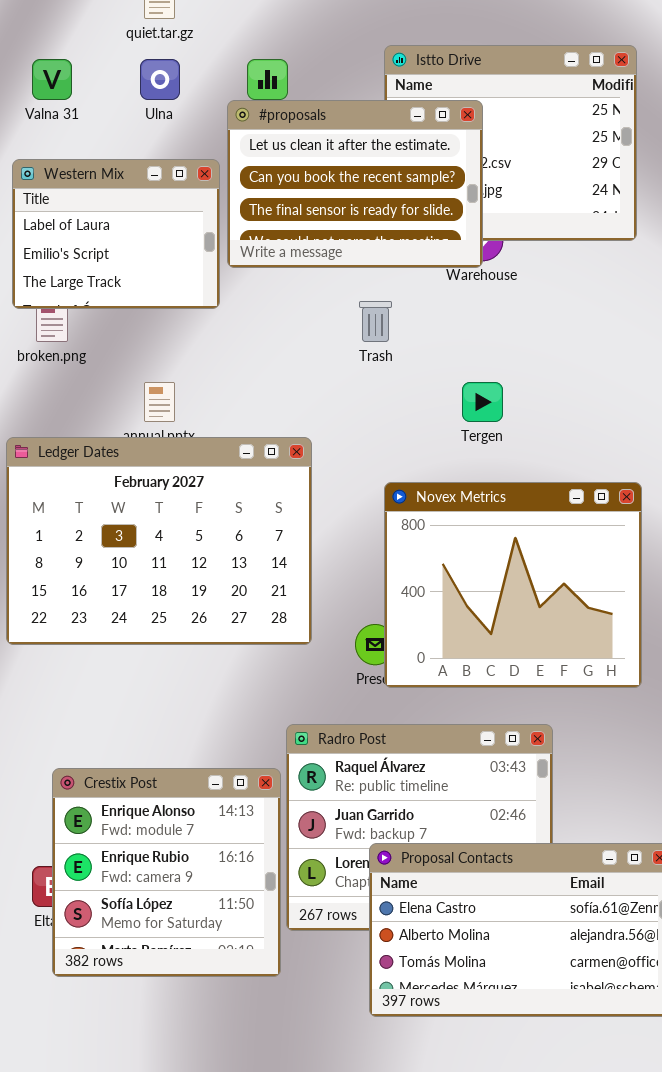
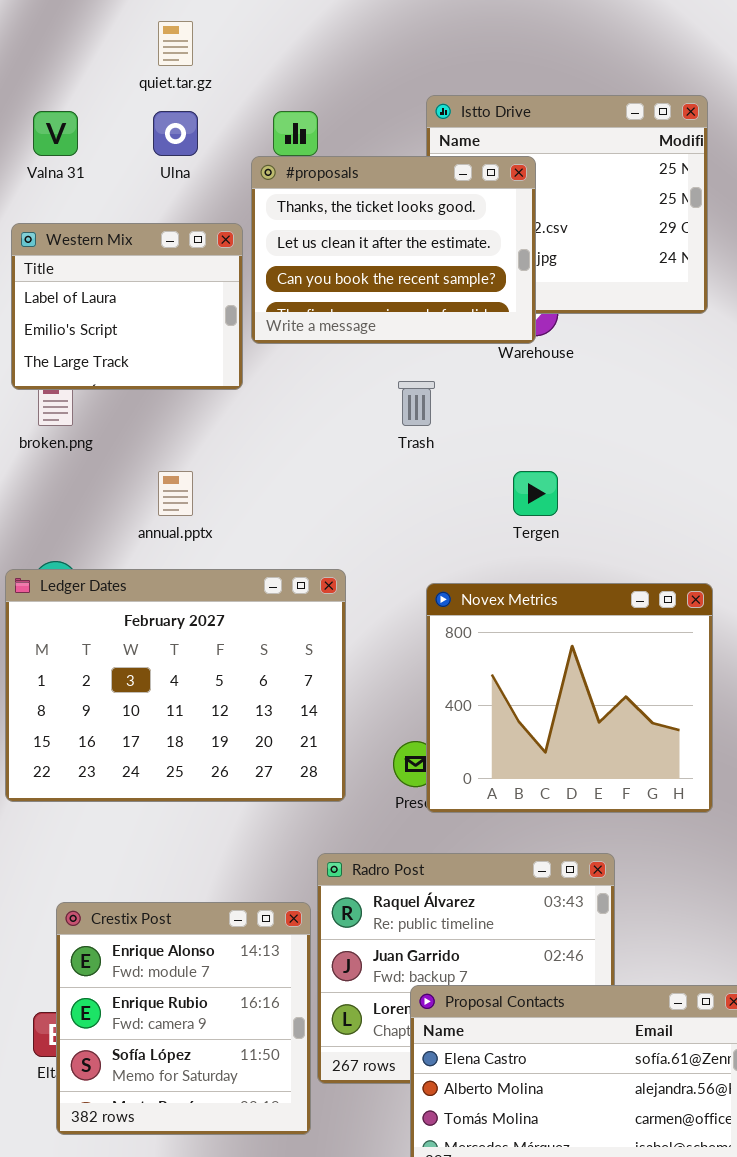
#proposals: [227,100,483,268] -> [251,156,536,344], scrolled up 1 row
Ledger Dates: [6,437,312,645] -> [5,569,346,802], moved

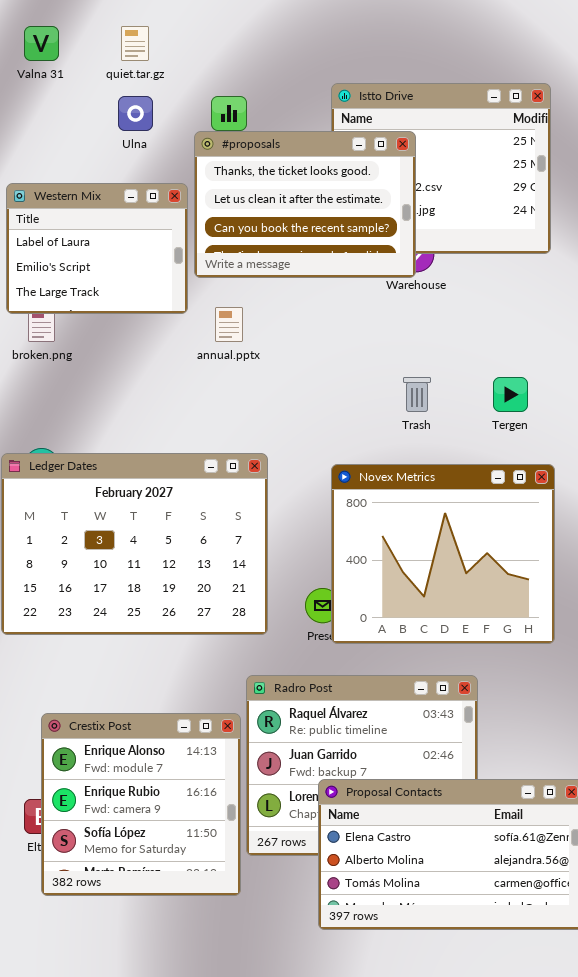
Valna 31: [33,111,78,156] -> [24,26,59,61], moved
Trash: [398,381,435,426] -> [403,377,431,412], moved
annual.pptx: [158,471,193,516] -> [215,307,243,342], moved
Tergen: [513,471,558,516] -> [493,377,528,412], moved

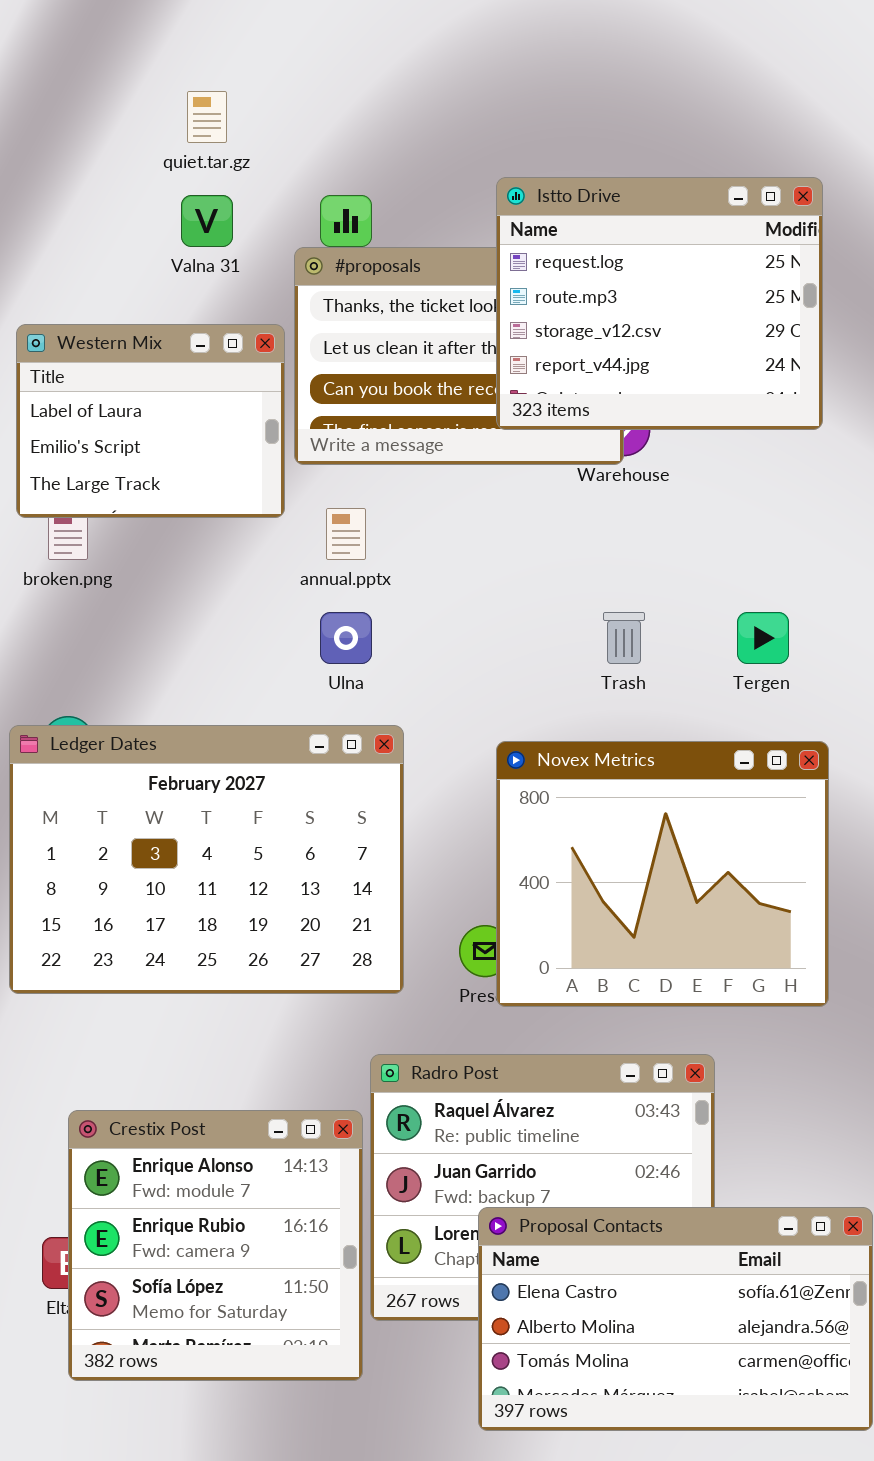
Valna 31: [24,26,59,61] -> [181,195,233,247], moved
Istto Drive: [331,83,551,254] -> [496,177,823,430], raised
Ulna: [118,96,153,131] -> [320,612,372,664], moved

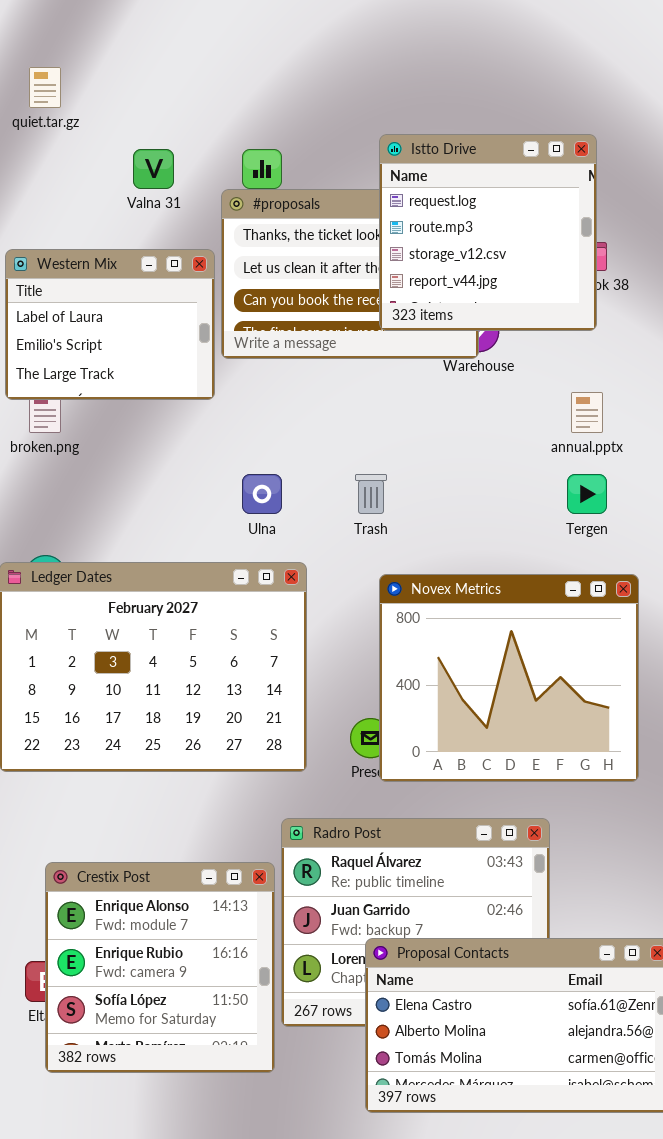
quiet.tar.gz: [187,91,227,143] -> [29,67,61,108], moved
Istto Drive: [496,177,823,430] -> [379,134,597,331], resized
annual.pptx: [326,508,366,560] -> [571,392,603,433], moved
Trash: [603,612,645,664] -> [355,474,387,514], moved

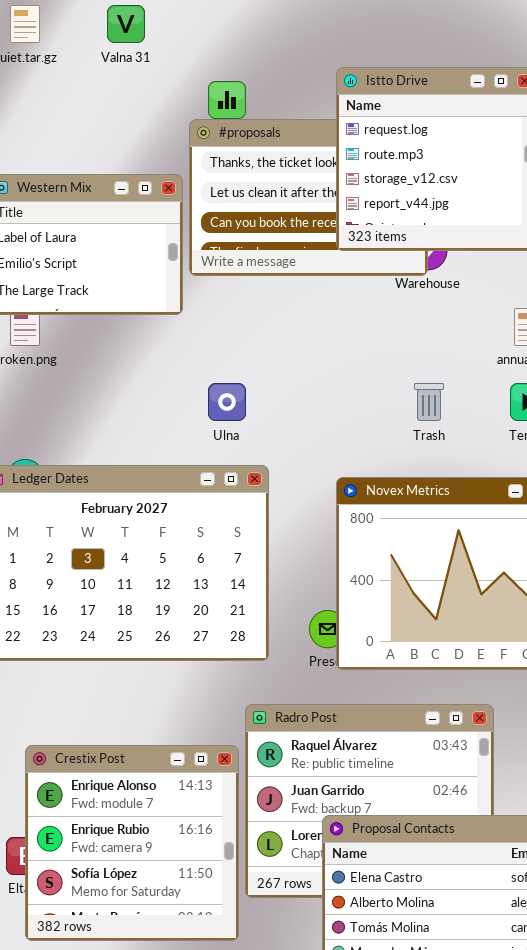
Valna 31: [133,149,174,189] -> [107,5,145,43], moved
Trash: [355,474,387,514] -> [414,383,444,421], moved

